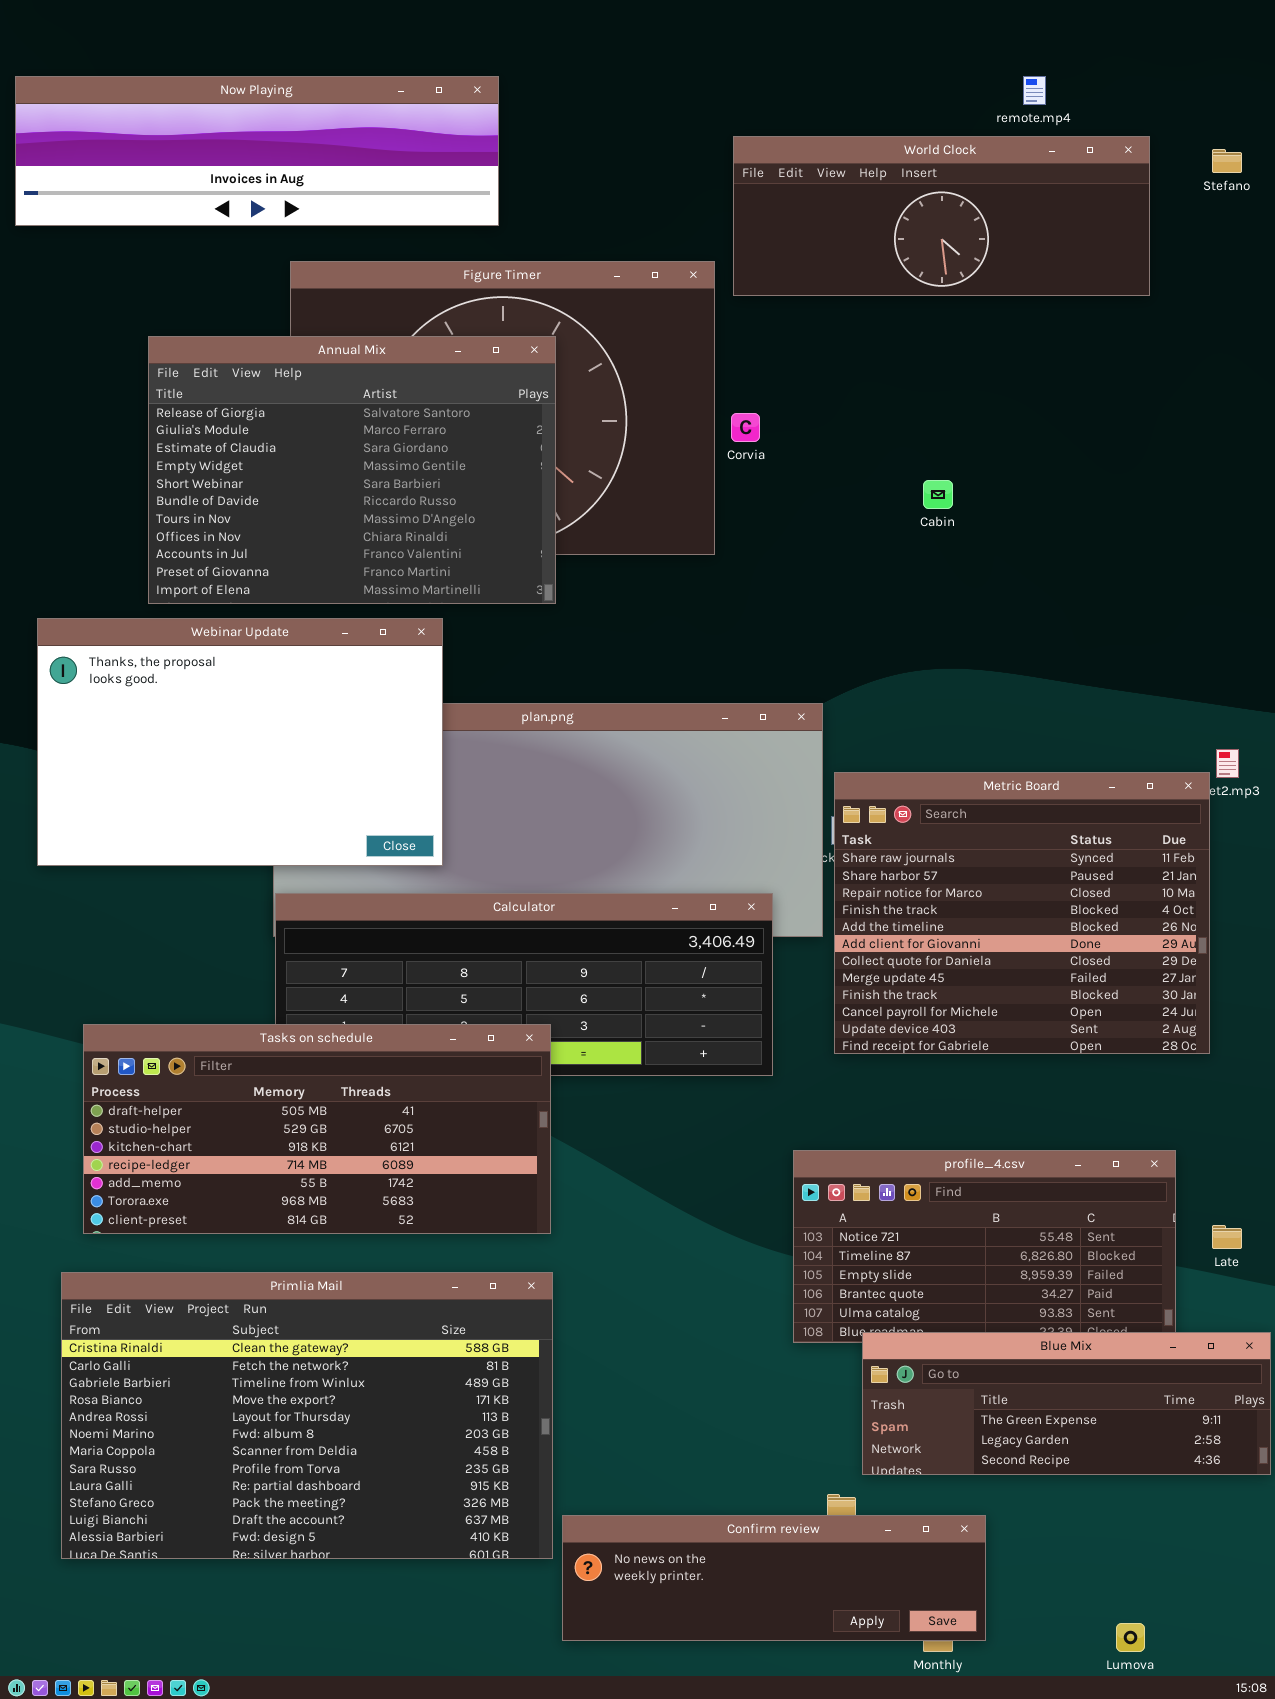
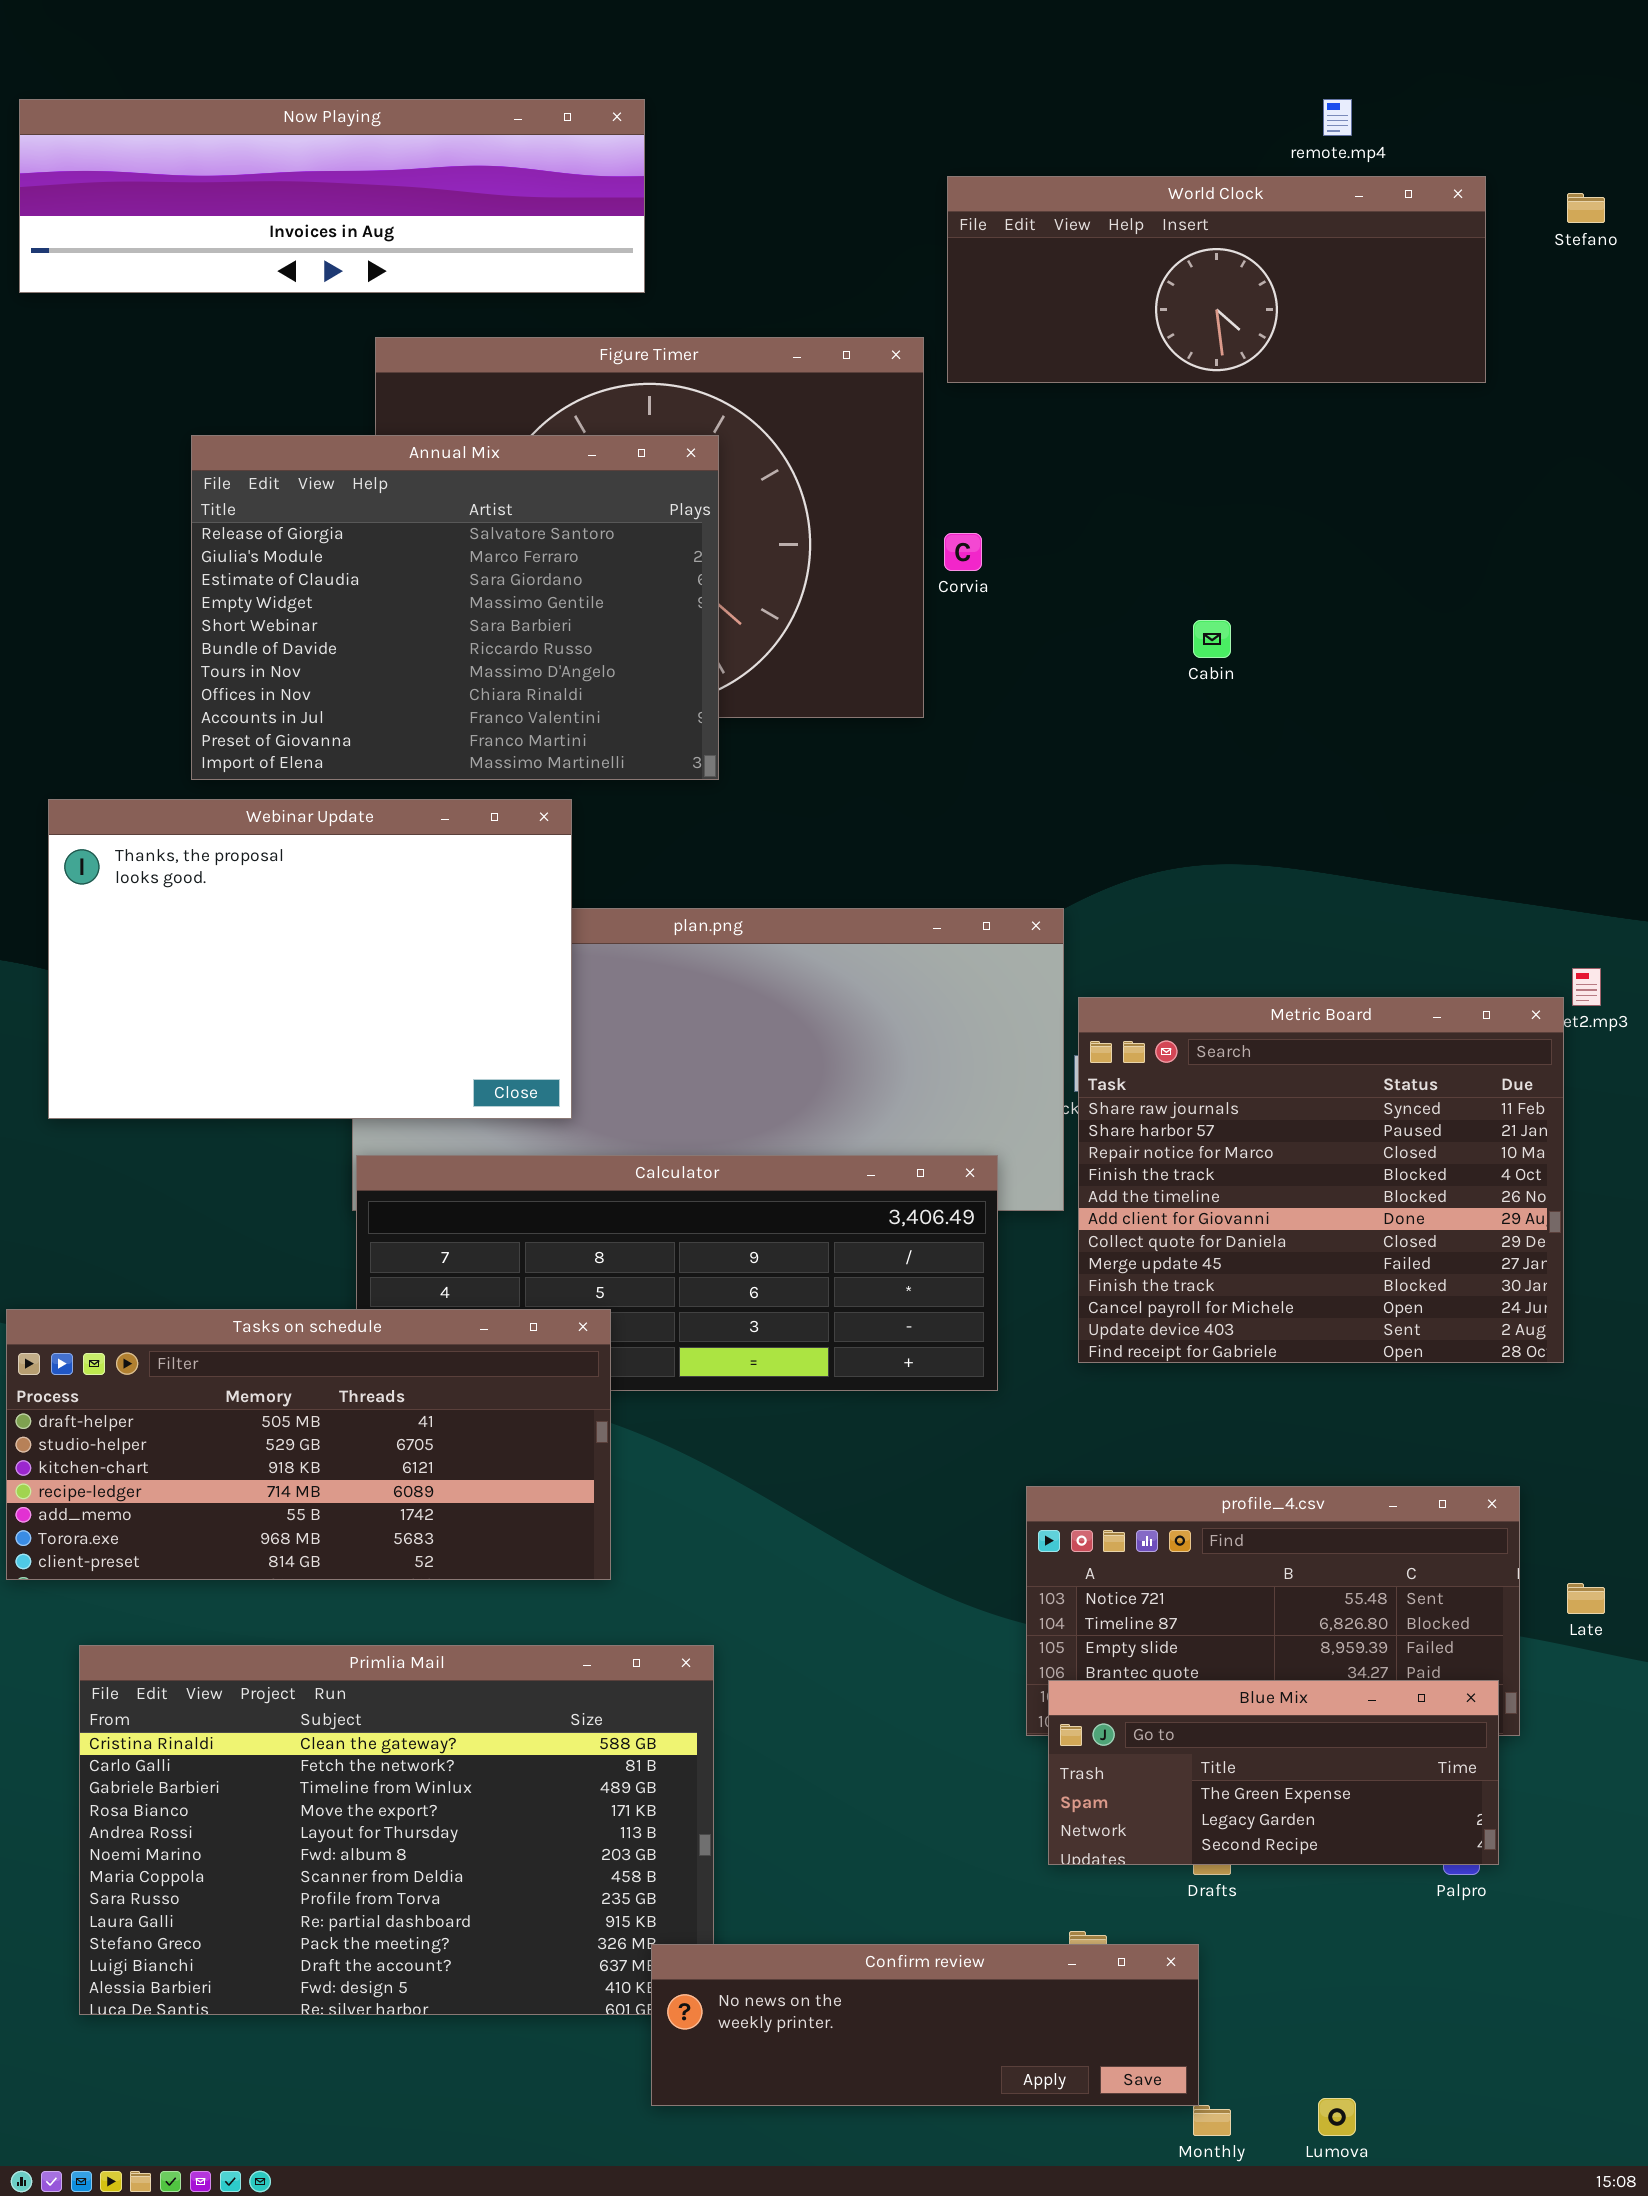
Tasks on schedule: [83,1024,551,1234] -> [6,1309,611,1580], moved
Blue Mix: [862,1332,1271,1475] -> [1048,1680,1499,1865], moved, resized
Confirm review: [562,1515,986,1641] -> [651,1944,1199,2106], moved
Lumova: [1116,1623,1145,1652] -> [1318,2098,1356,2136], moved

